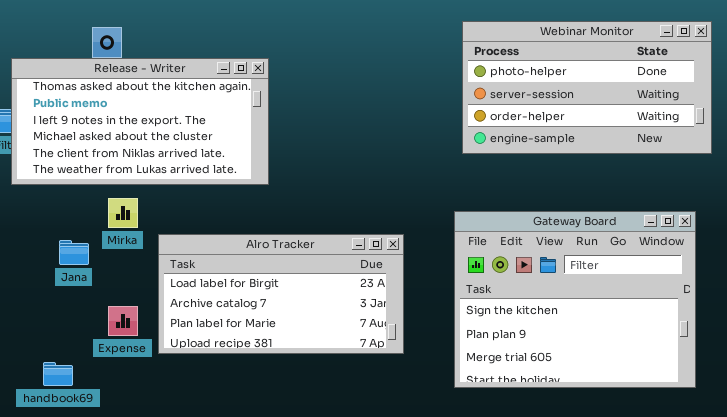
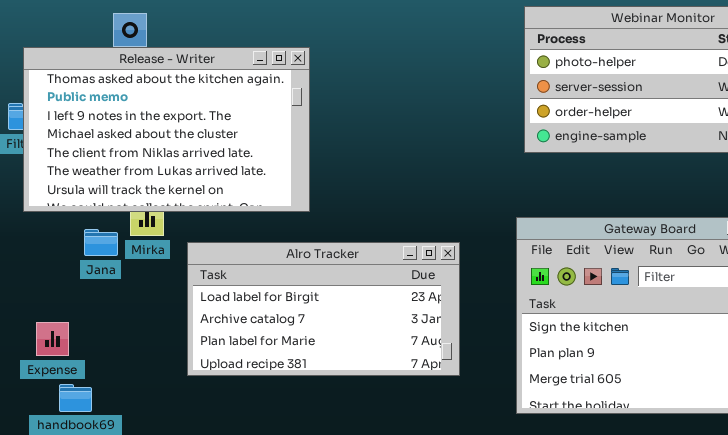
Release - Writer: [11,58,269,185] -> [23,47,310,212], resized
Jana: [59,240,89,265] -> [84,229,118,256], moved
Expense: [108,306,138,336] -> [36,322,69,356], moved

